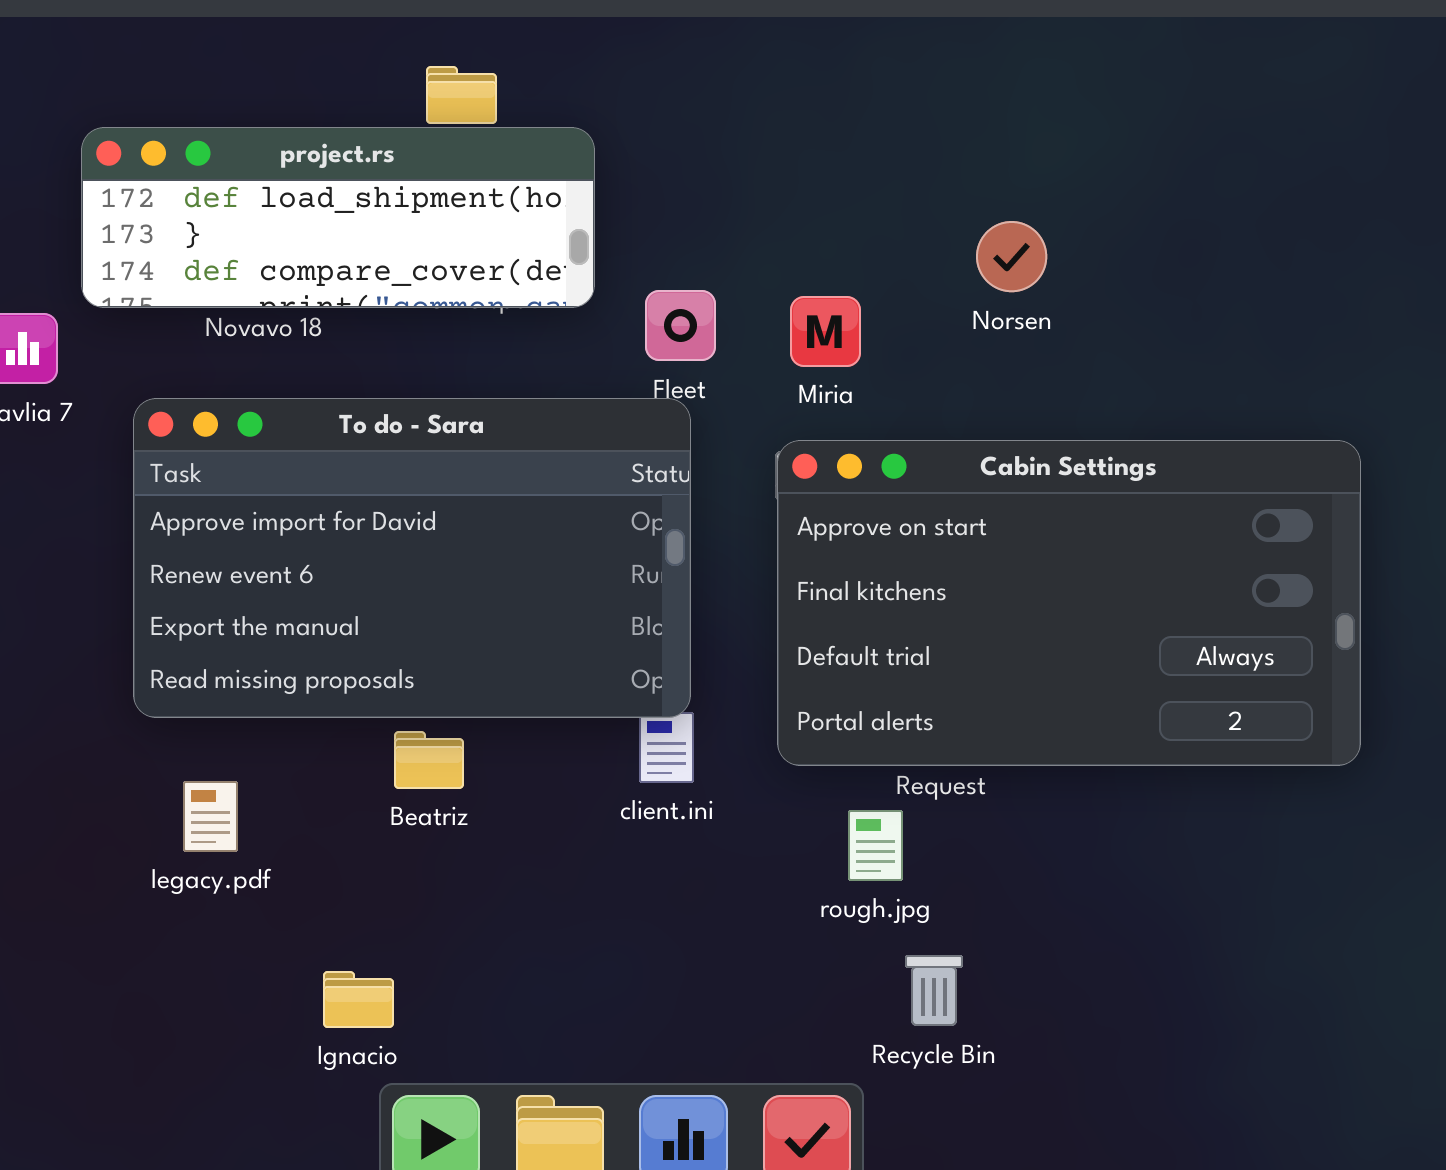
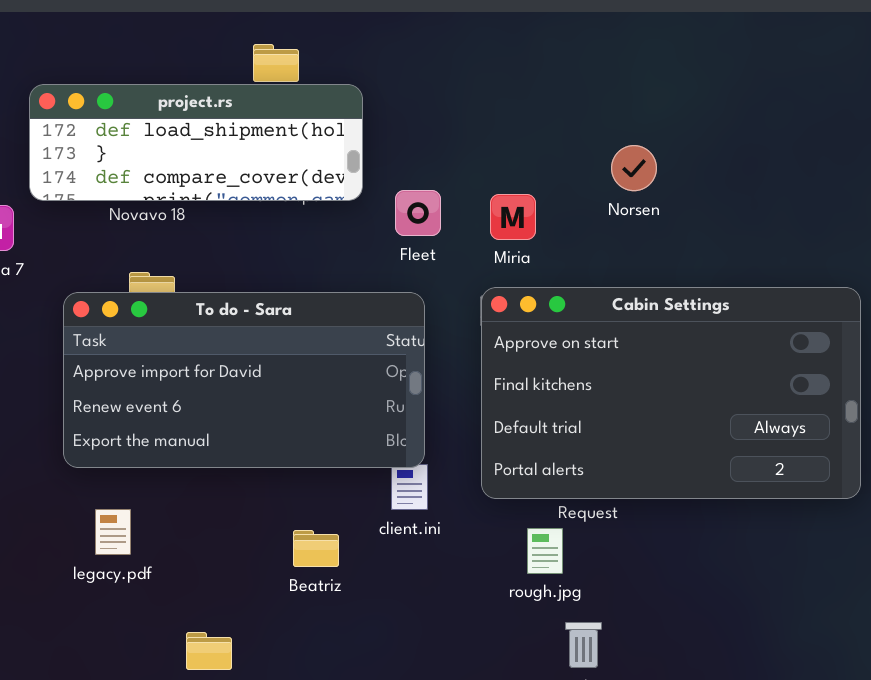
To do - Sara: [133,398,691,718] -> [63,292,425,468], resized
Beatriz: [394,731,464,789] -> [293,530,339,567], moved

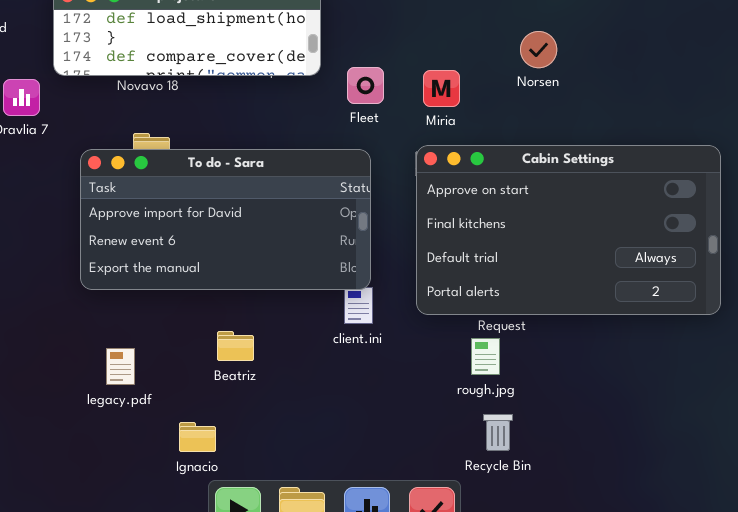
legacy.pdf: [95,509,131,555] -> [106,348,135,385], moved
rough.jpg: [527,528,563,574] -> [471,338,500,375], moved
Beatriz: [293,530,339,567] -> [217,331,254,361], moved

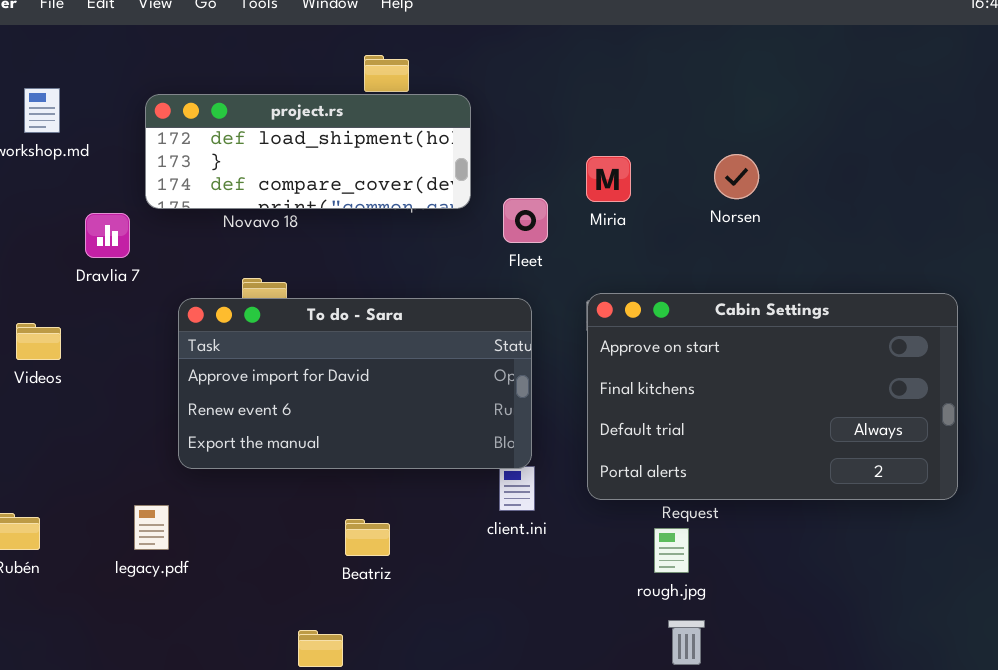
Miria: [423,70,460,107] -> [586,156,631,202], moved
legacy.pdf: [106,348,135,385] -> [134,505,169,550], moved

